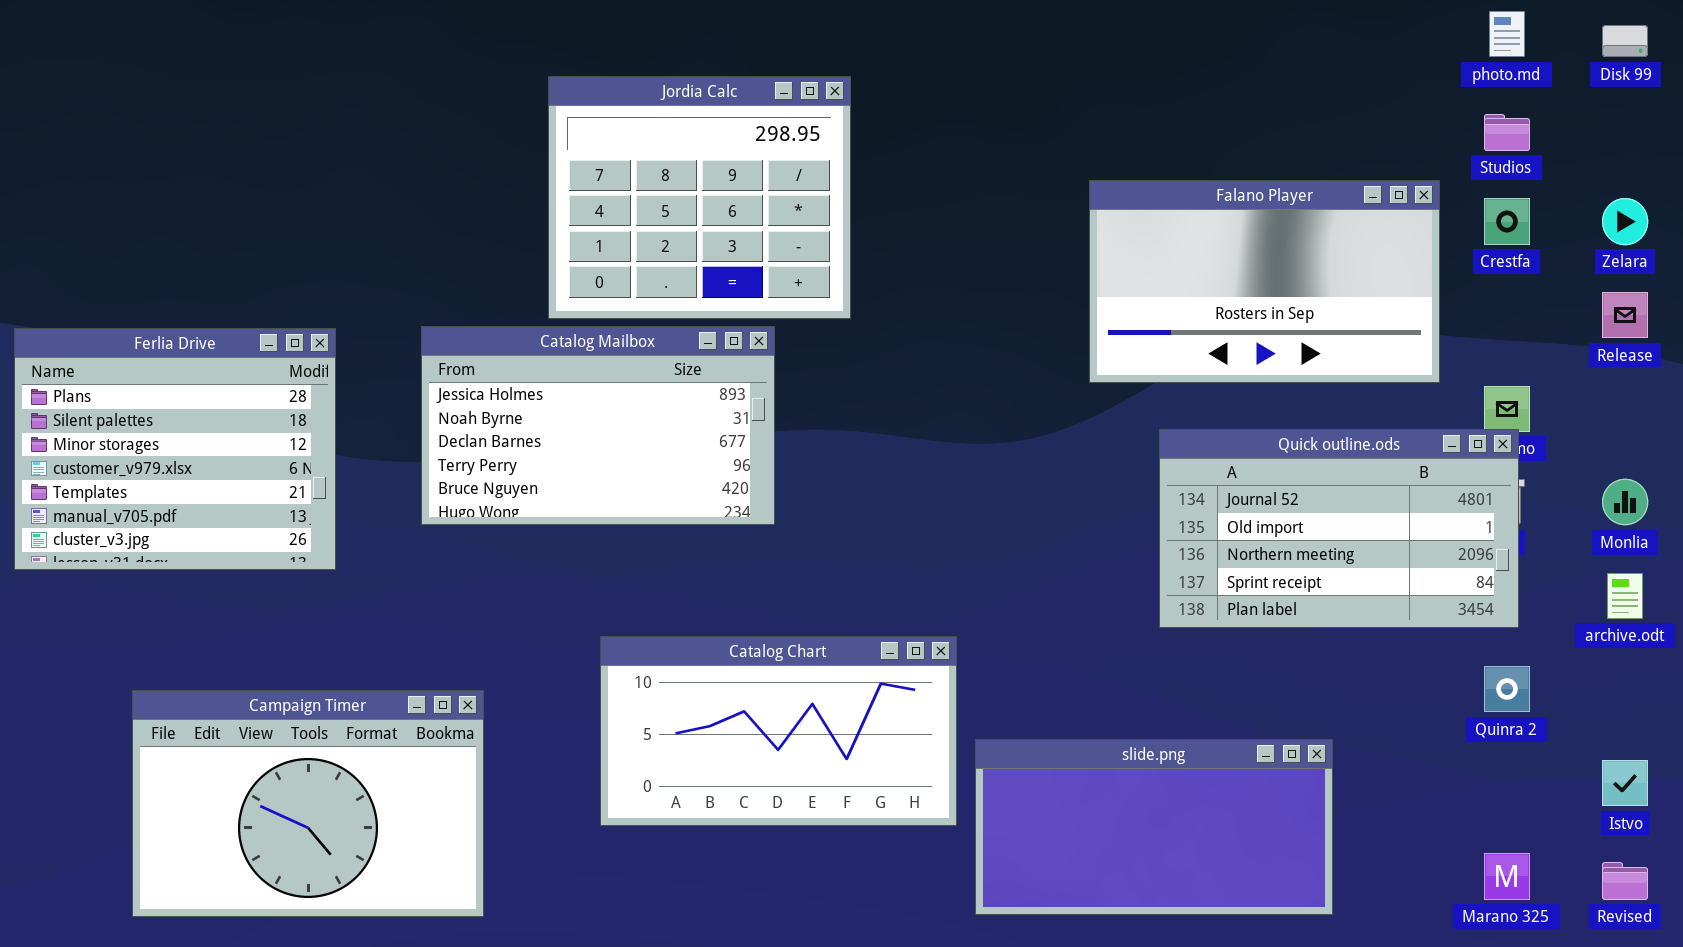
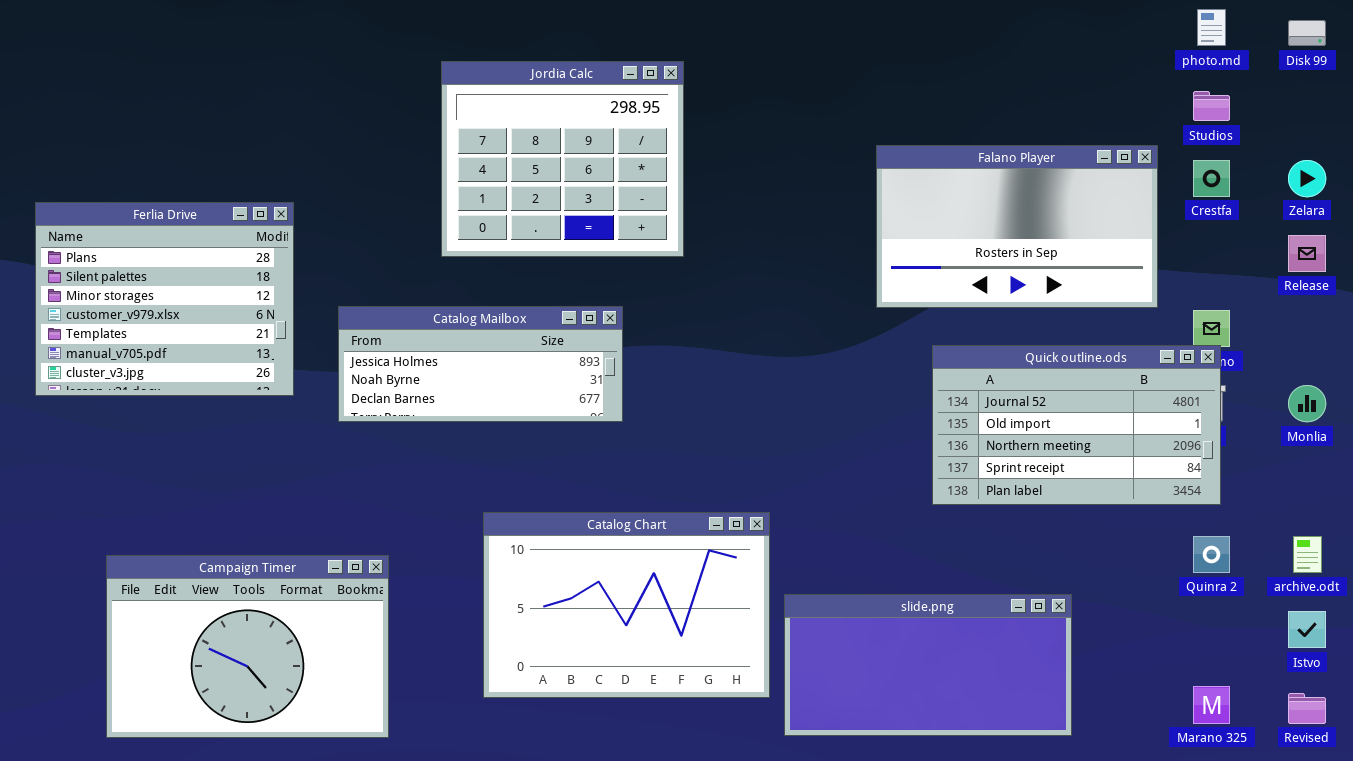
Catalog Mailbox: [421,326,775,525] -> [338,306,623,422], resized
Ferlia Drive: [14,328,336,570] -> [35,202,294,396], moved
archive.odt: [1607,573,1643,619] -> [1293,536,1322,573], moved
Catalog Chart: [600,636,957,826] -> [483,512,770,698], resized

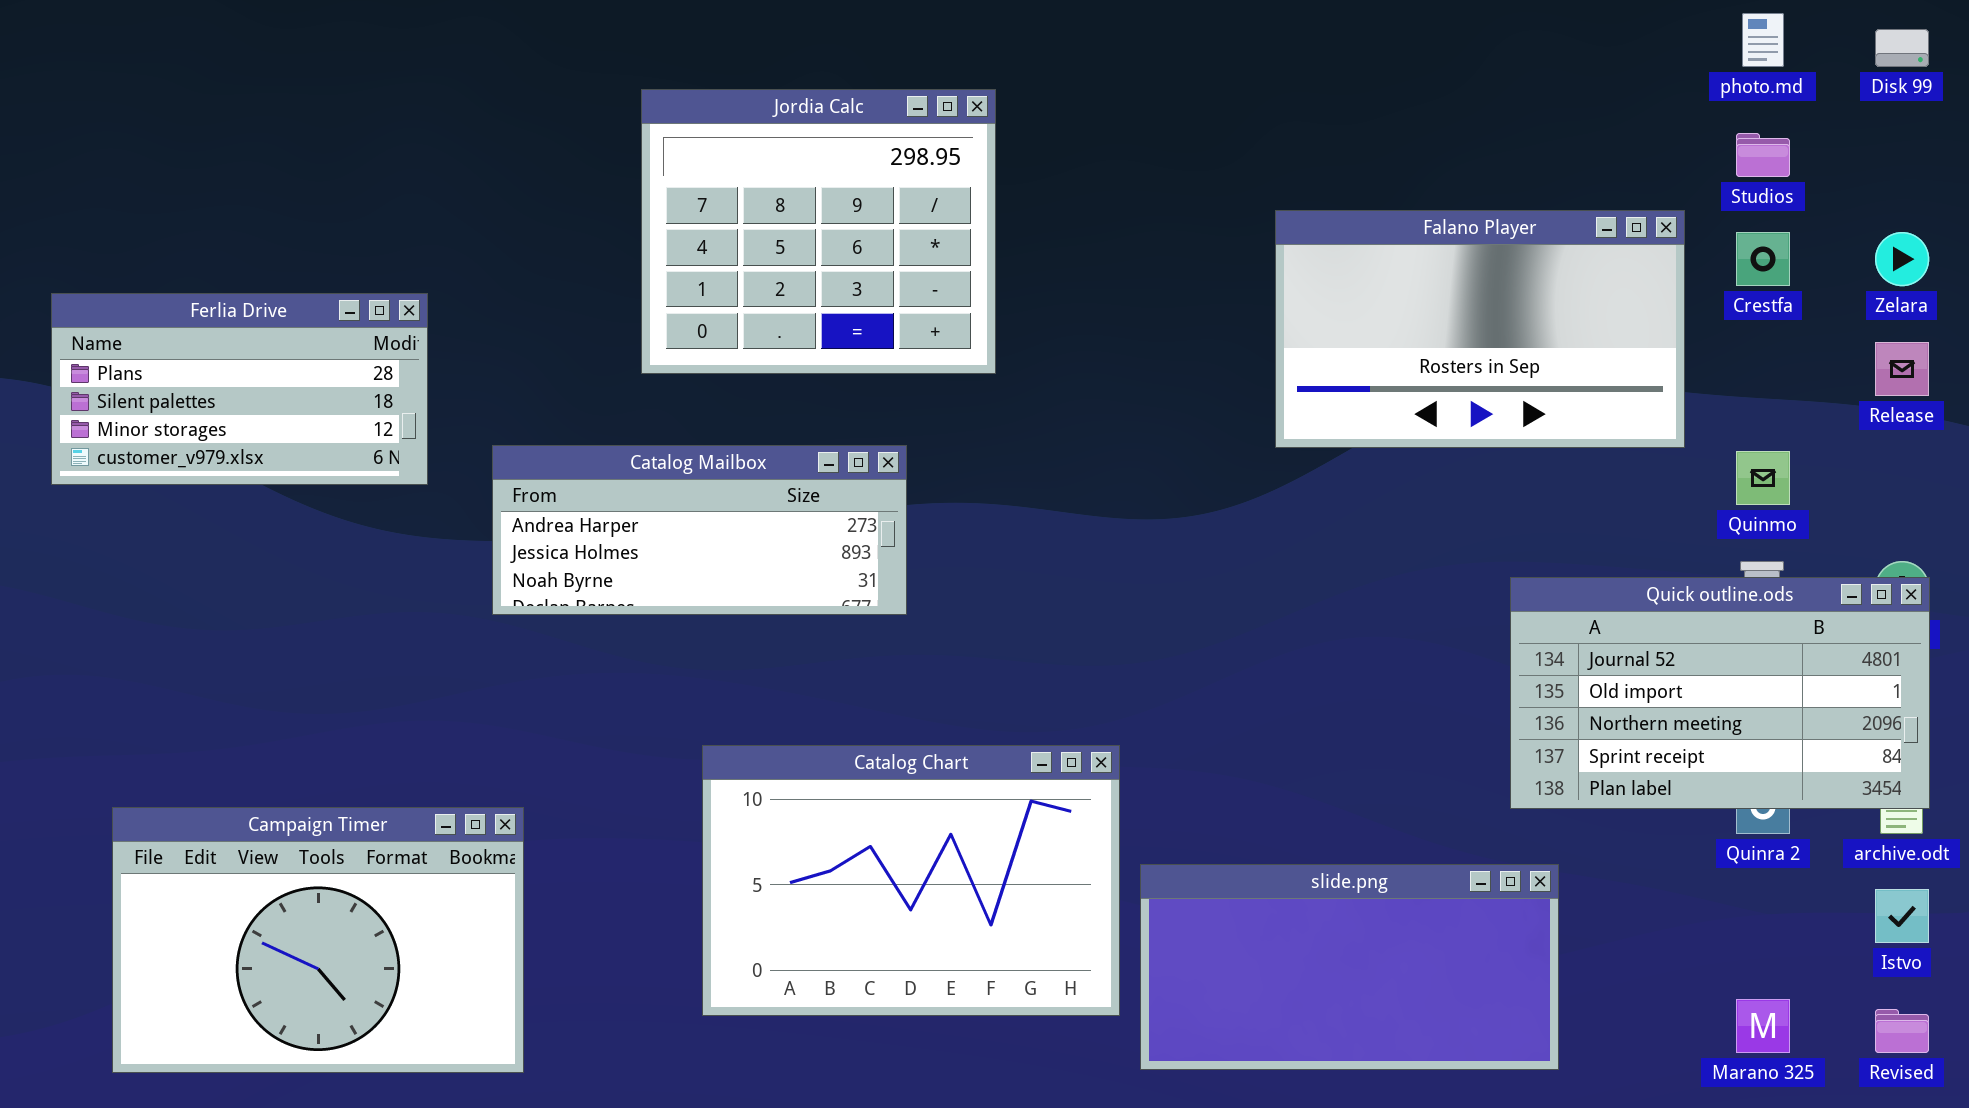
Ferlia Drive: [35,202,294,396] -> [51,293,428,485], resized
Catalog Mailbox: [338,306,623,422] -> [492,445,907,615], scrolled up 1 row
Quick outline.ods: [932,345,1221,505] -> [1510,577,1930,809], moved
Campaign Timer: [106,555,389,738] -> [112,807,524,1073], moved

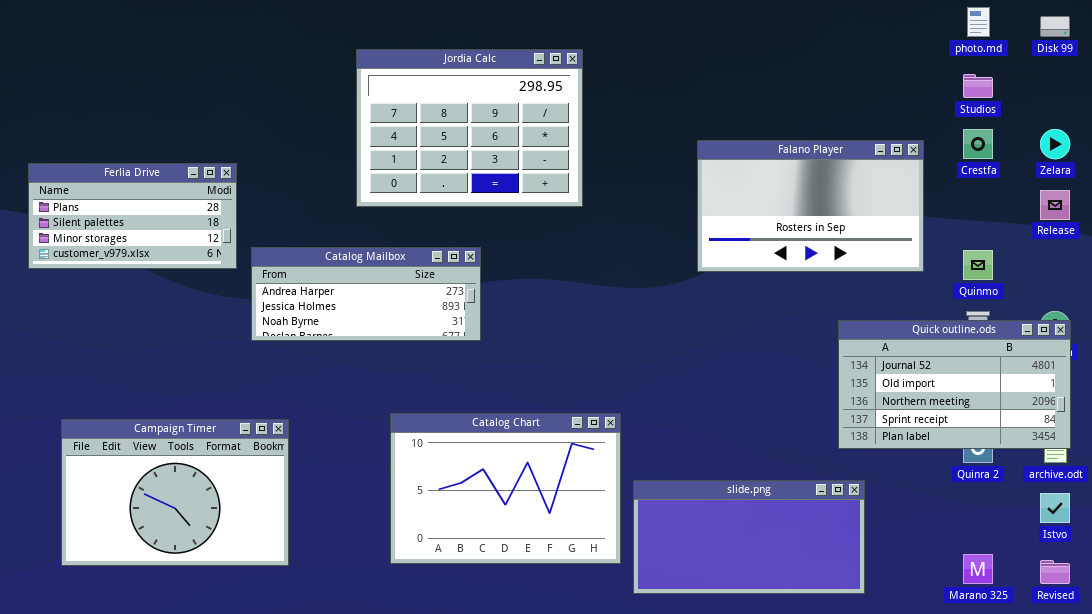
Jordia Calc: [641,89,996,374] -> [356,49,583,207], resized
Falano Player: [1275,210,1685,448] -> [697,140,924,272], moved
Catalog Mailbox: [492,445,907,615] -> [251,247,481,341], moved
Campaign Timer: [112,807,524,1073] -> [61,419,289,566], moved

